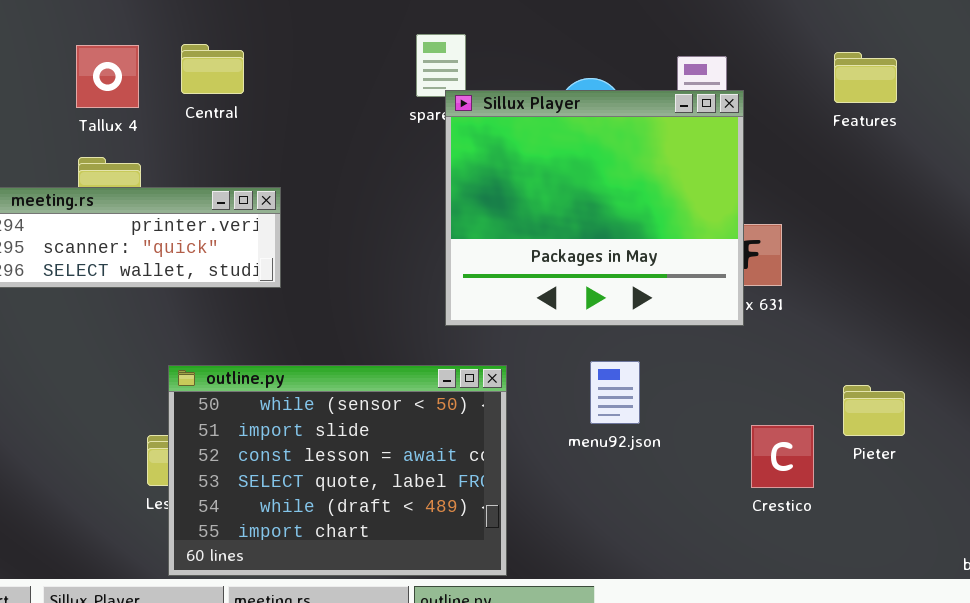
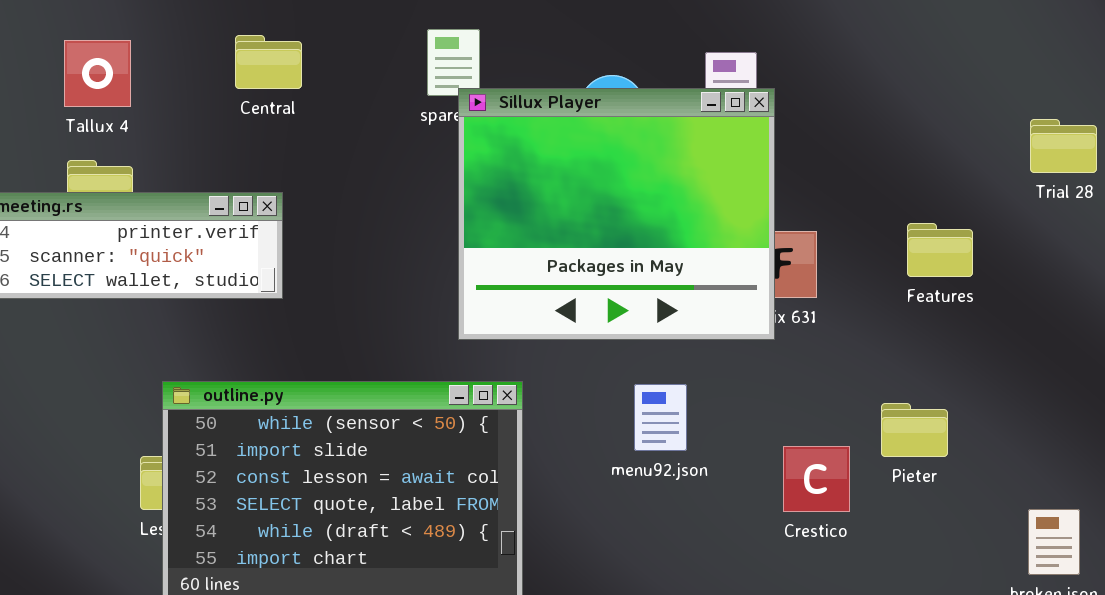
Central: [181,44,244,94] -> [235,35,302,89], moved
Features: [834,52,897,103] -> [907,223,973,277], moved
menu92.json: [590,361,640,424] -> [634,384,687,451], moved

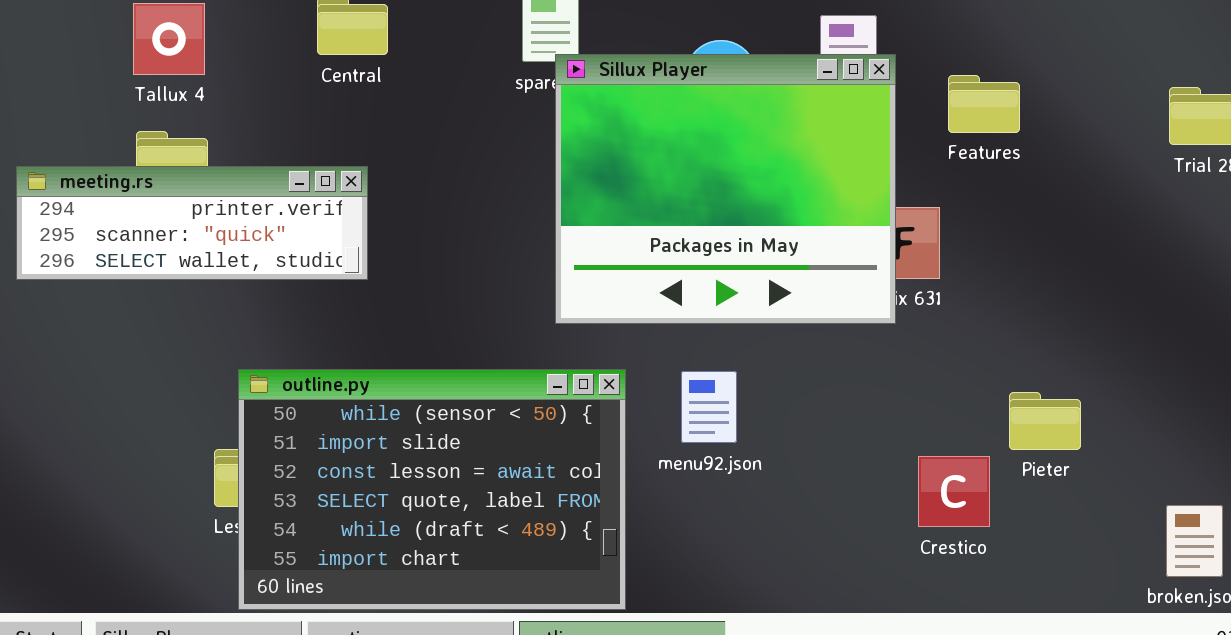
Features: [907,223,973,277] -> [948,75,1020,133], moved
menu92.json: [634,384,687,451] -> [681,371,737,443], moved
Crestico: [783,446,850,512] -> [918,456,990,527], moved

